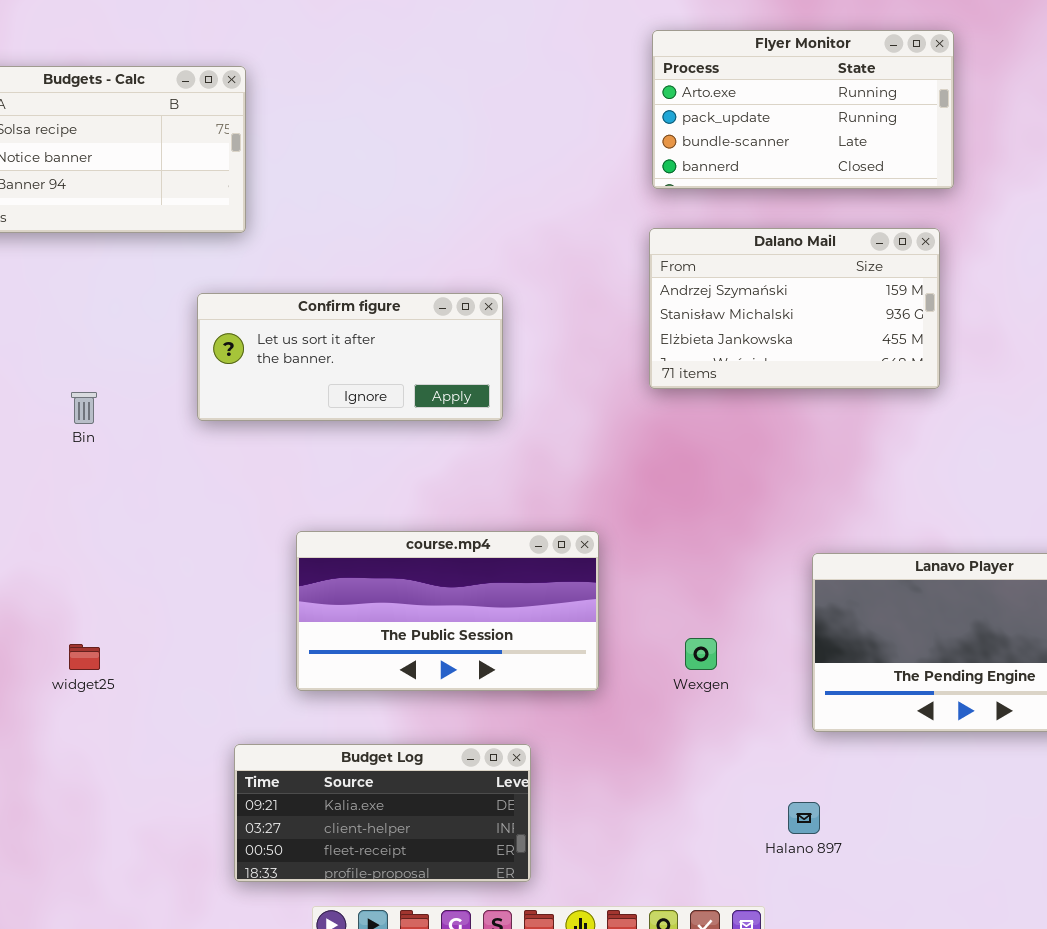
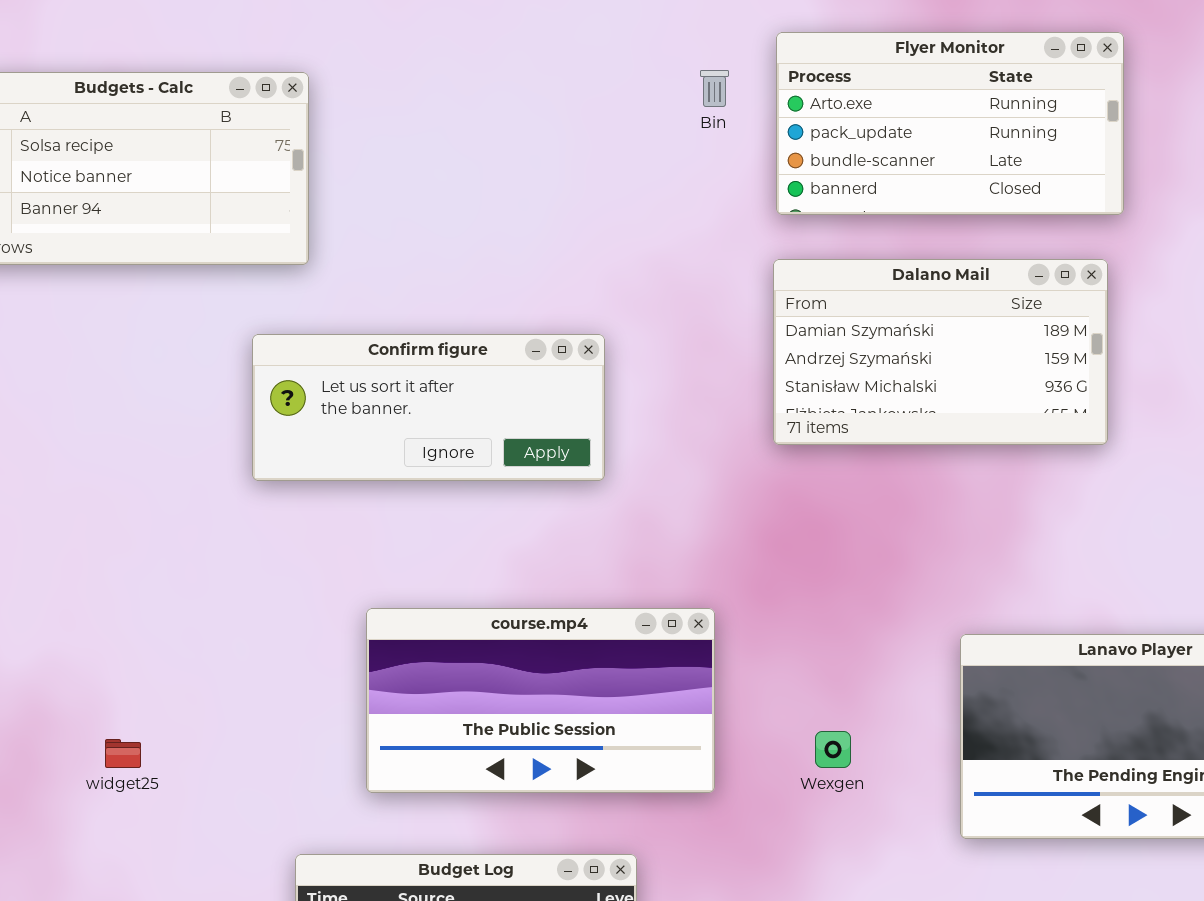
Dalano Mail: [649,228,940,389] -> [773,259,1108,445], scrolled up 1 row
Bin: [71,392,97,424] -> [700,70,729,107], moved

